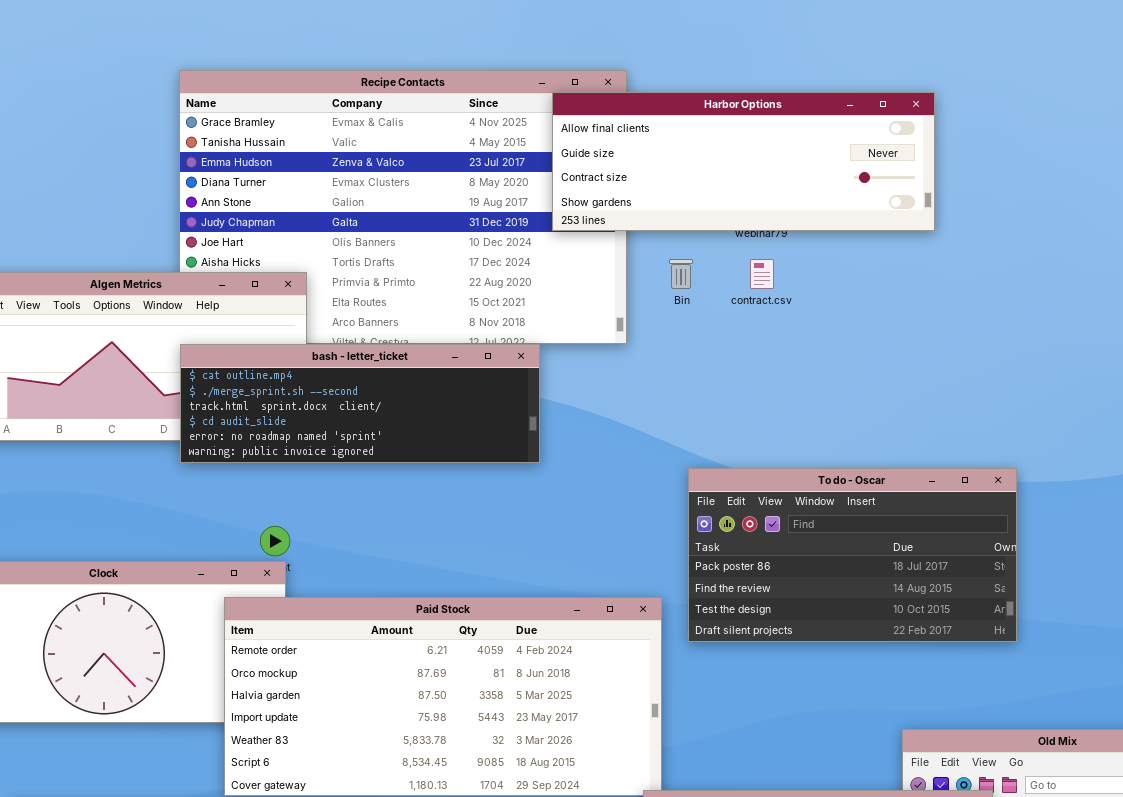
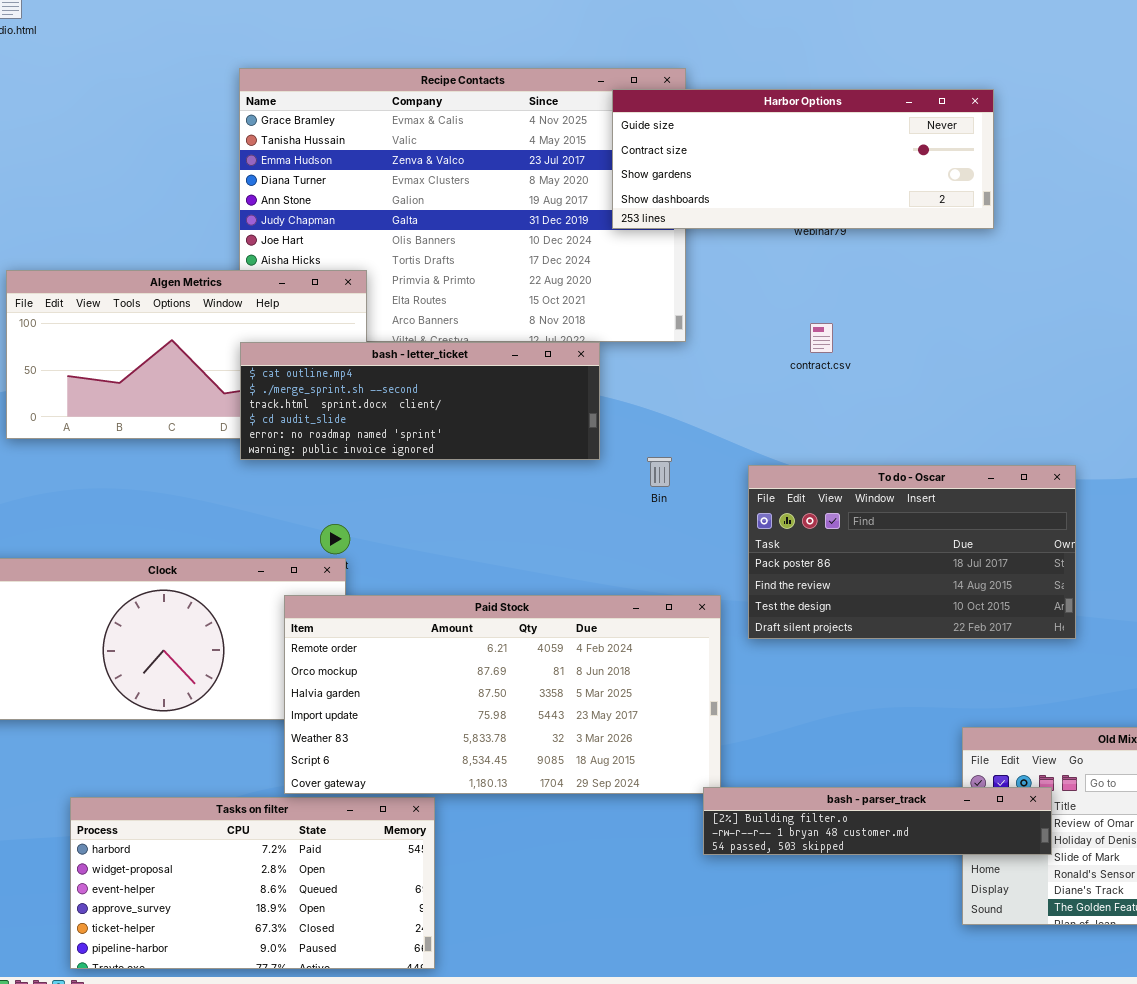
Harbor Options: [552,92,935,231] -> [612,89,994,229], scrolled down 1 row
Bin: [669,259,693,289] -> [647,457,672,487], moved
contract.csv: [750,259,774,289] -> [810,323,833,353], moved

